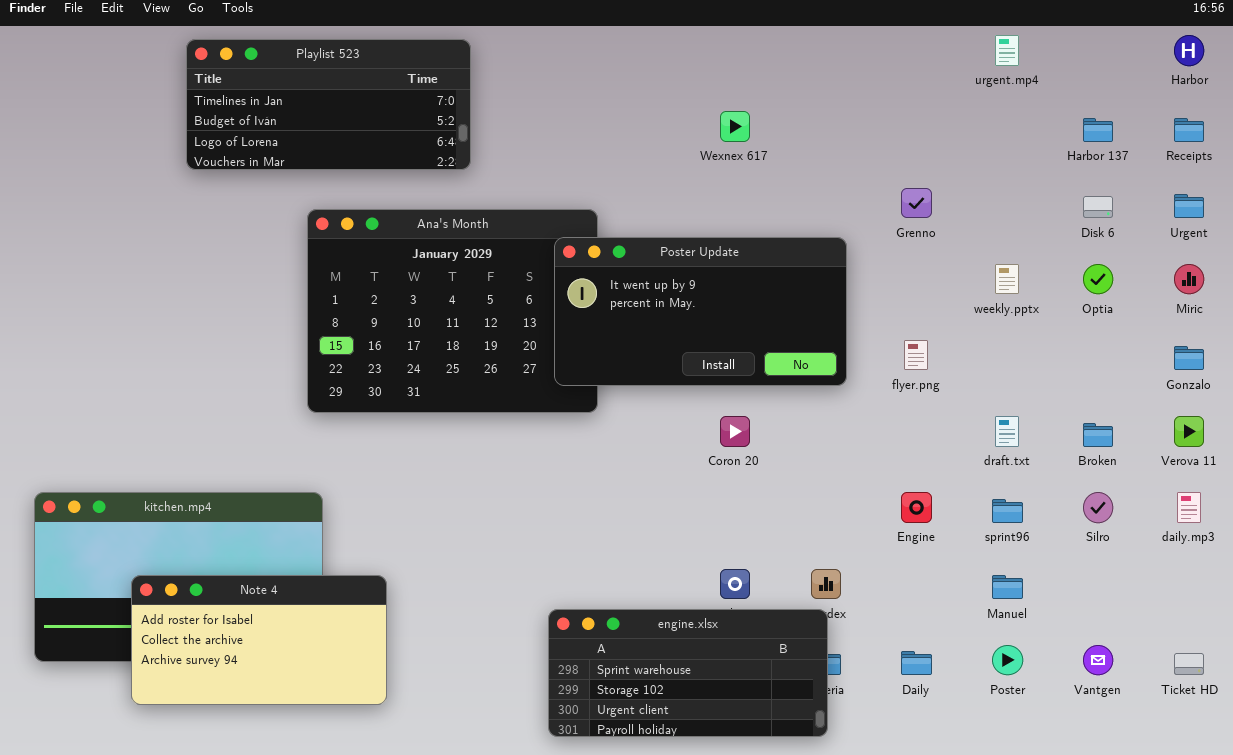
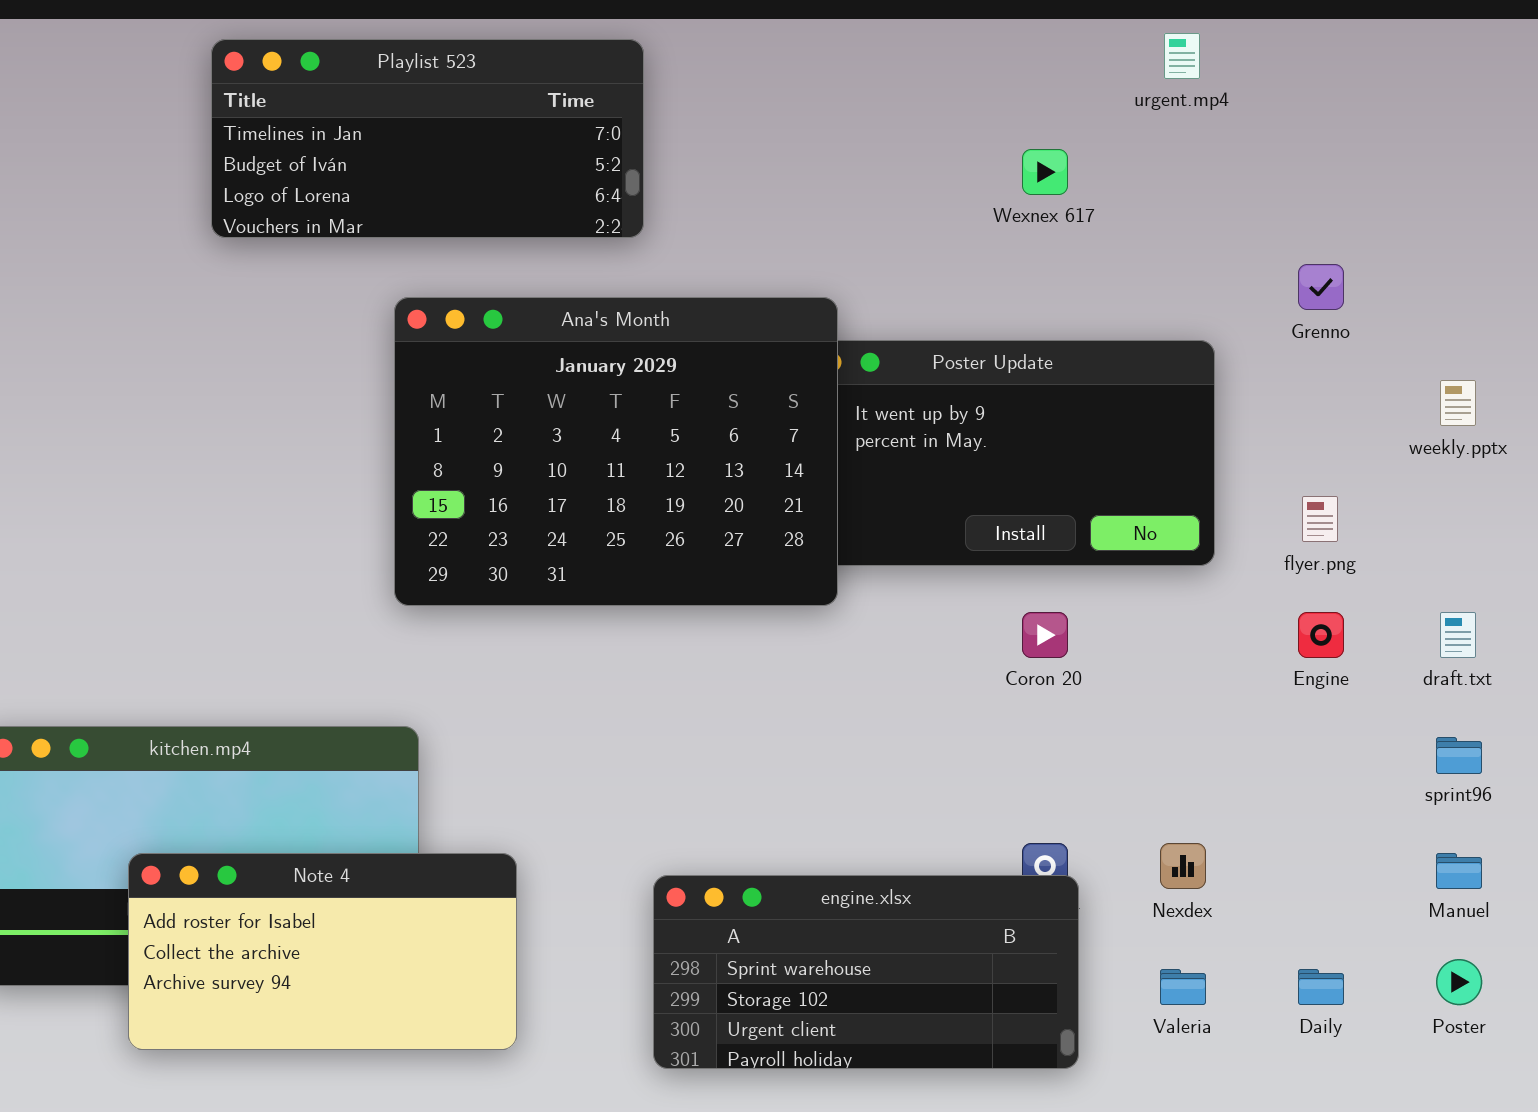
urgent.mp4: [995,35,1019,66] -> [1164,33,1200,79], moved
Ana's Month: [307,209,598,413] -> [394,297,838,606], raised
Engine: [901,492,932,523] -> [1298,612,1344,658], moved
engine.xlsx: [548,609,828,737] -> [653,875,1079,1069], moved

